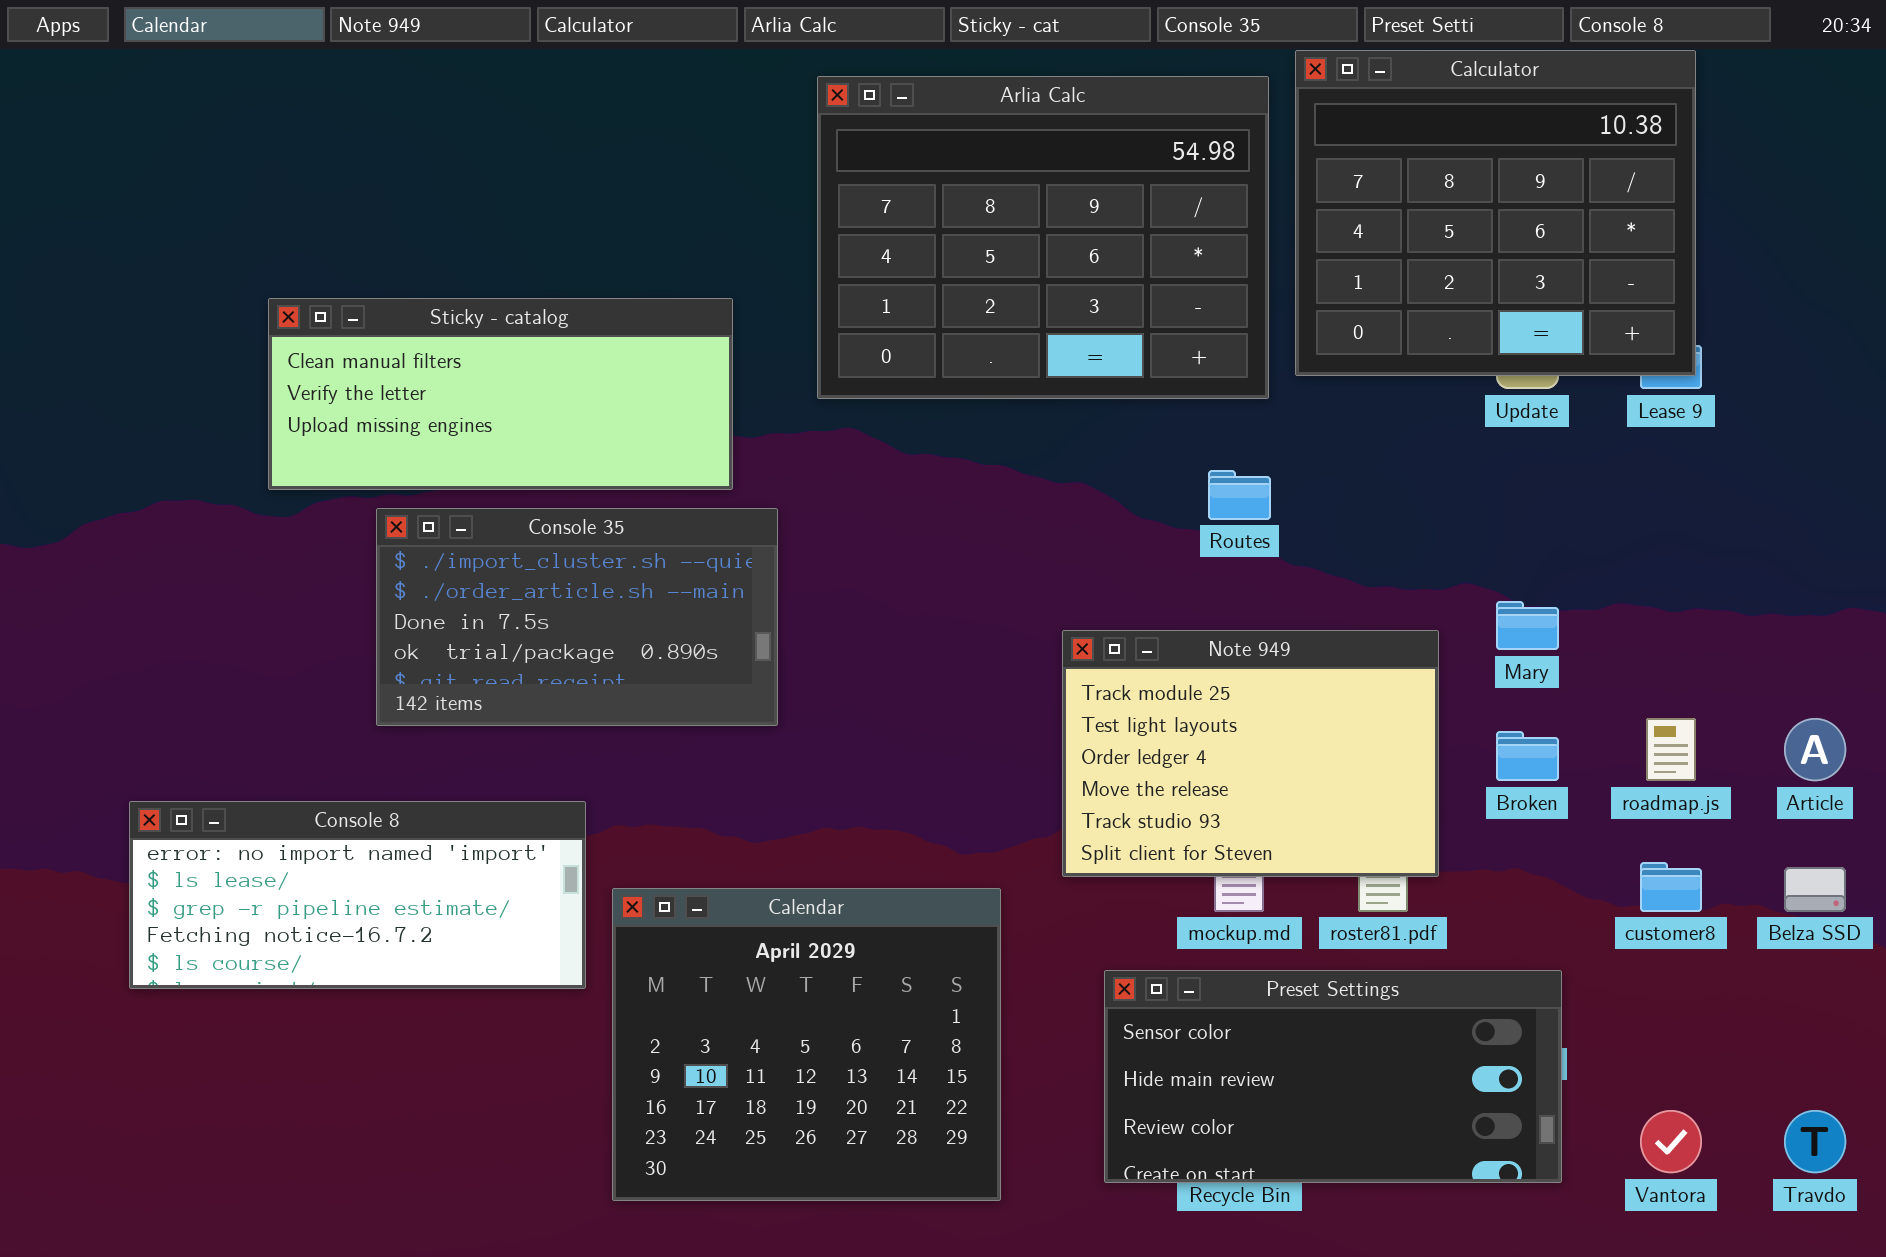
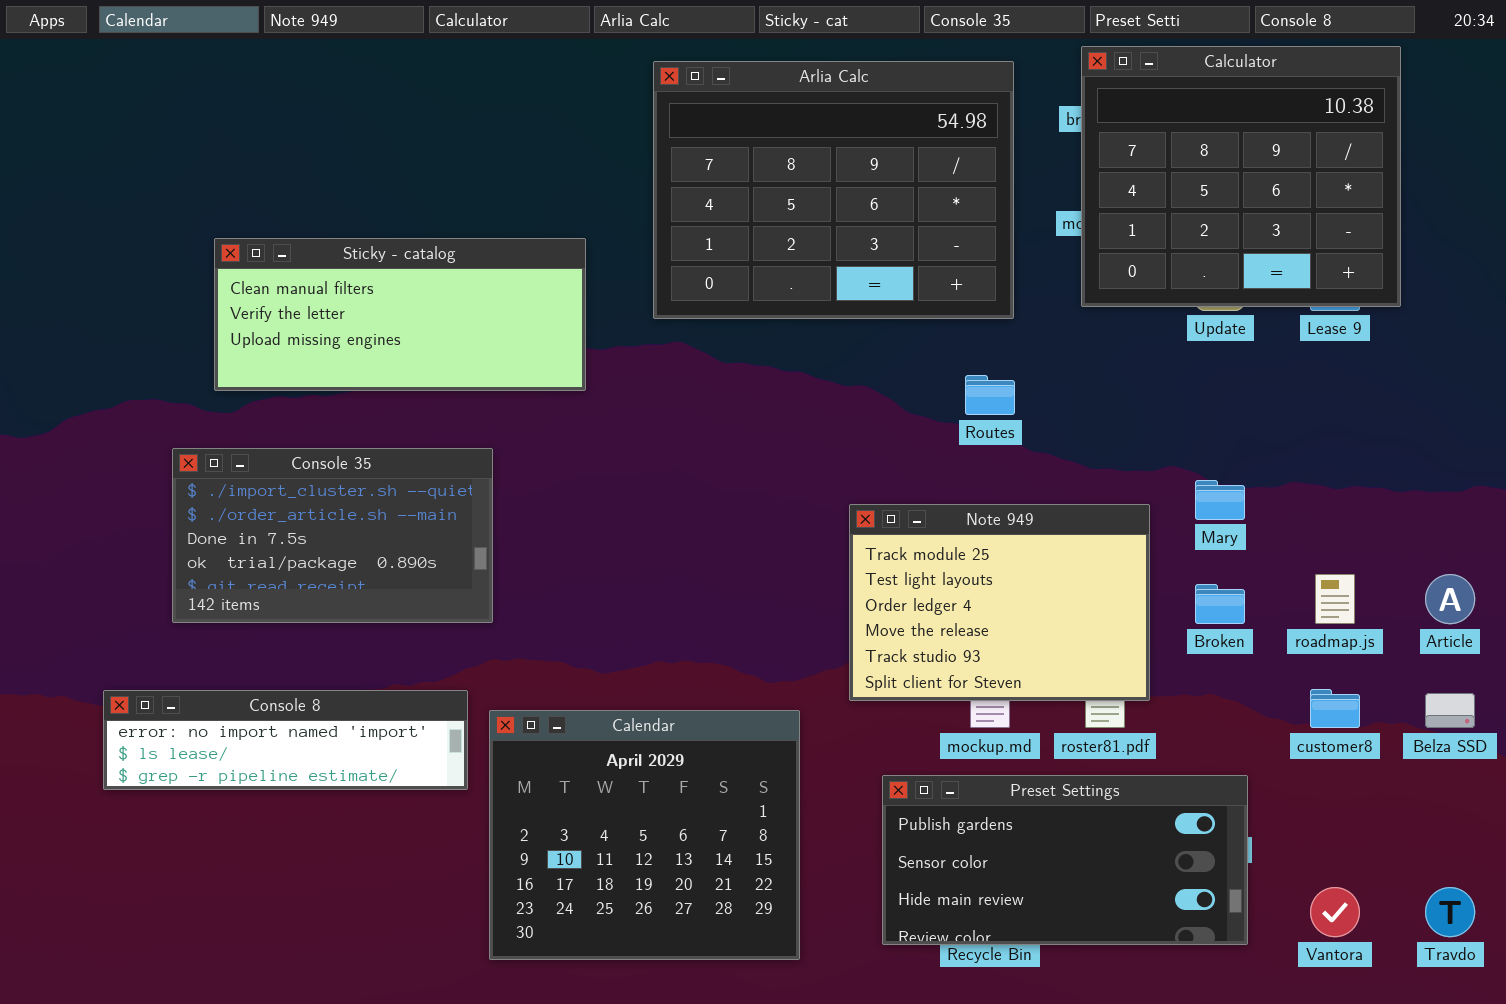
Calculator: [1295,50,1696,376] -> [1081,46,1401,307], moved
Console 35: [376,508,778,726] -> [172,448,493,623], moved
Console 8: [129,801,586,989] -> [103,690,468,790], resized
Preset Settings: [1104,970,1562,1183] -> [882,775,1248,945], scrolled up 1 row

